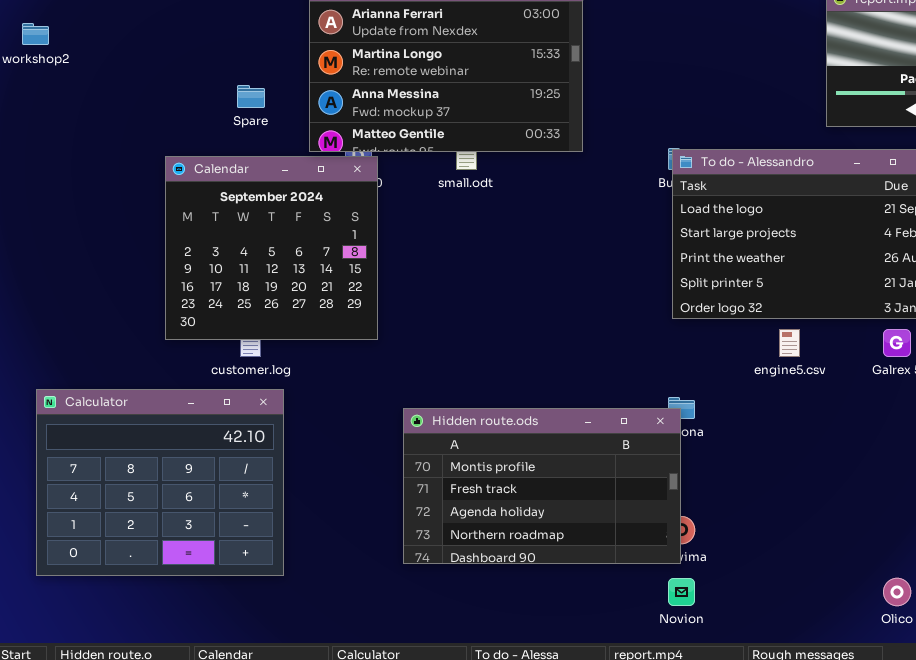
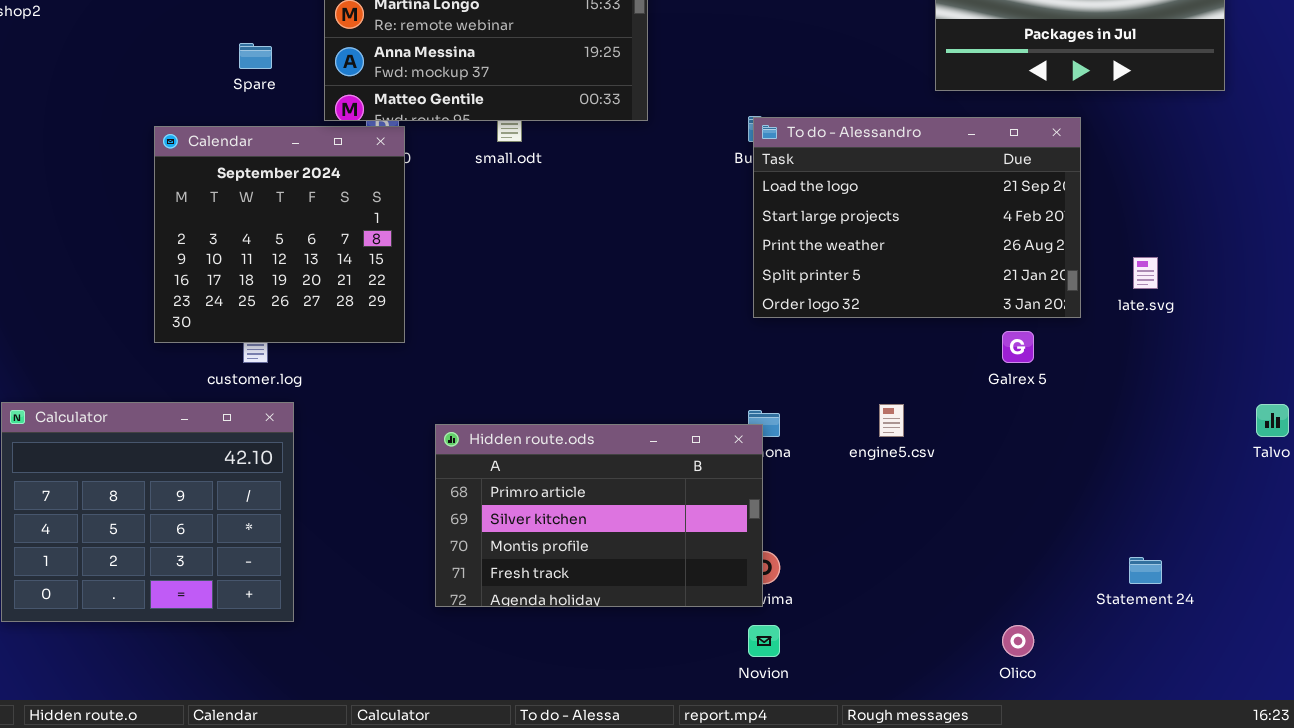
engine5.csv: [779,329,800,357] -> [879,404,904,437], moved
Hidden route.ods: [403,408,681,564] -> [435,424,763,607], scrolled up 2 rows

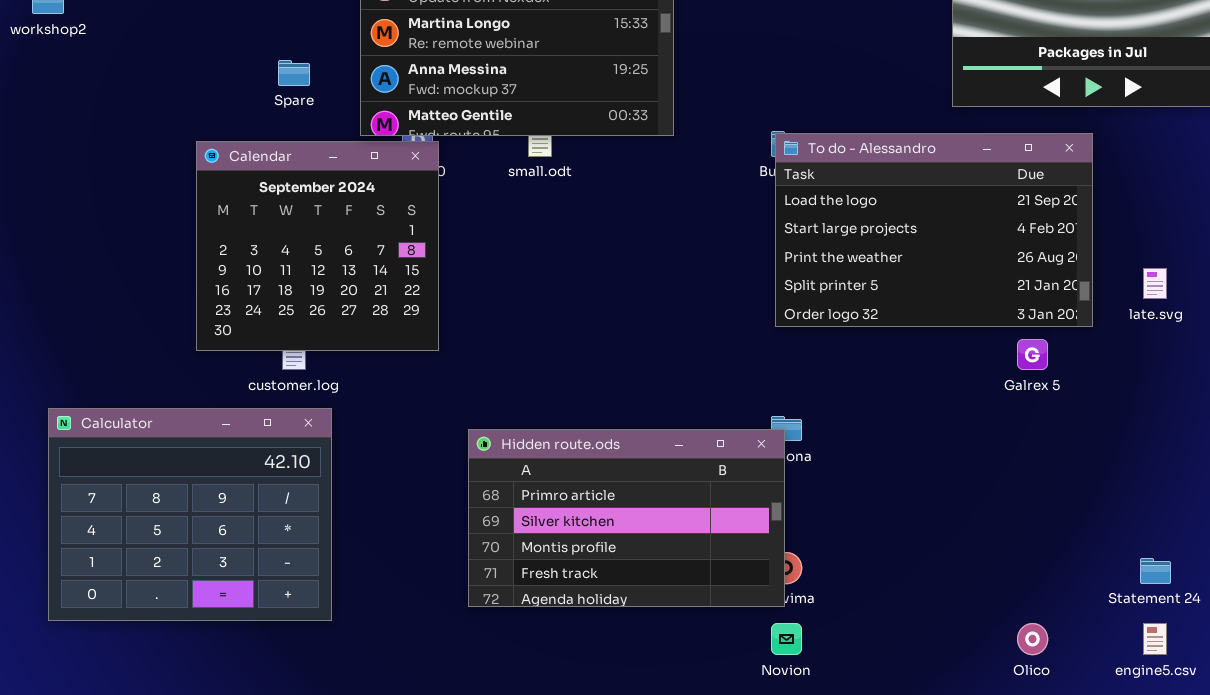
engine5.csv: [879,404,904,437] -> [1143,623,1167,655], moved

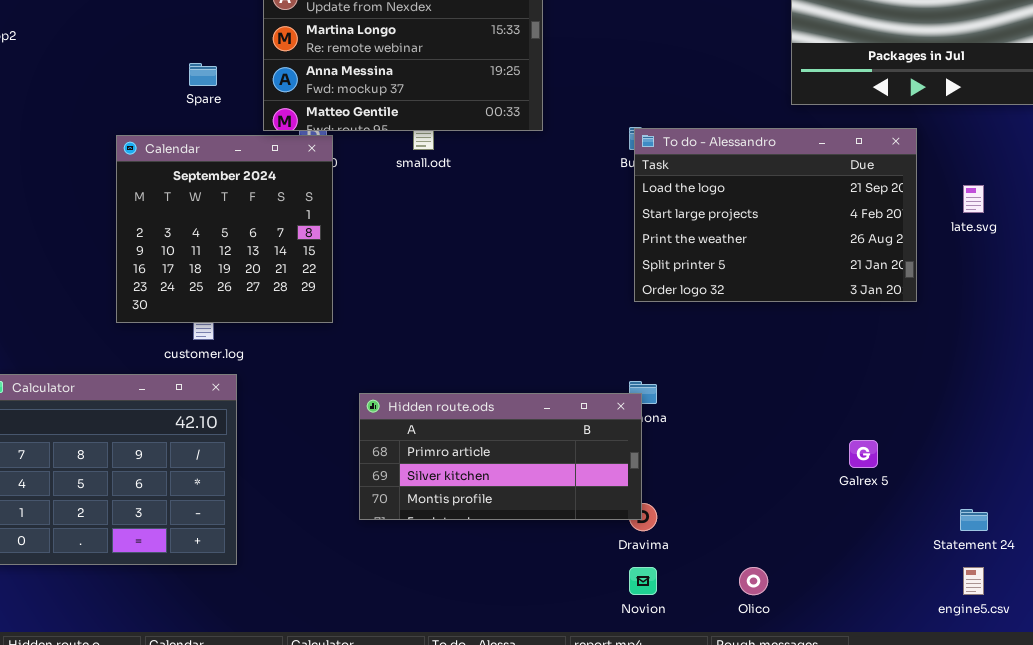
late.svg: [1143,268,1167,299] -> [963,185,984,213], moved
Galrex 5: [1017,339,1048,370] -> [849,440,878,468], moved
Hidden route.ods: [468,429,785,607] -> [359,393,642,520], resized
Olico: [1017,623,1048,655] -> [739,567,768,595], moved

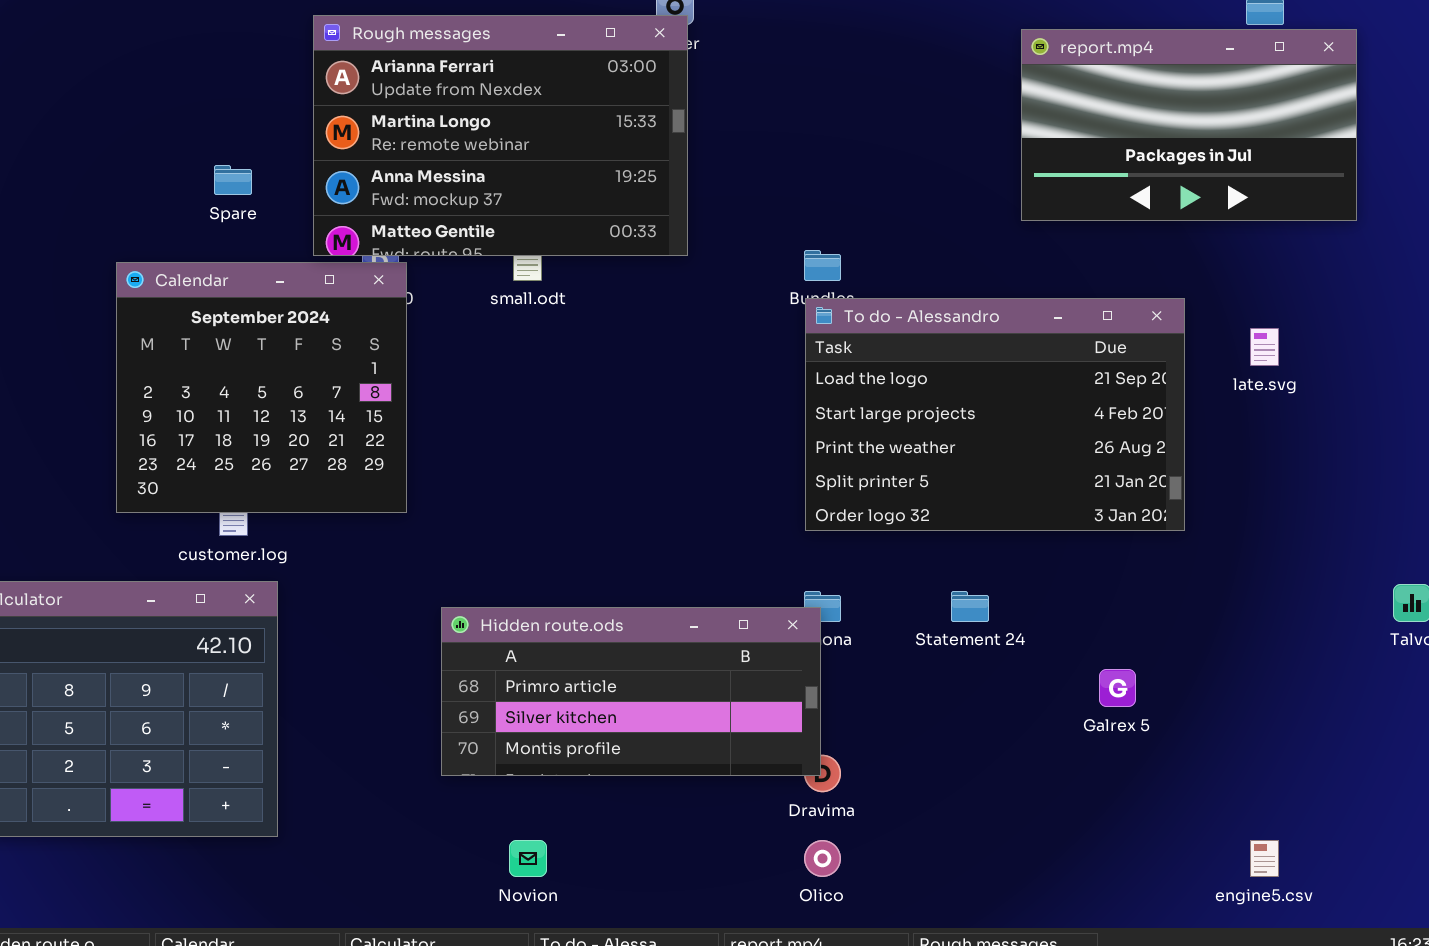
To do - Alessandro: [634,128,917,302] -> [805,298,1185,531], moved
Statement 24: [960,509,988,531] -> [951,591,989,622], moved
Novion: [629,567,657,595] -> [509,840,547,877], moved
Olico: [739,567,768,595] -> [804,840,841,877], moved

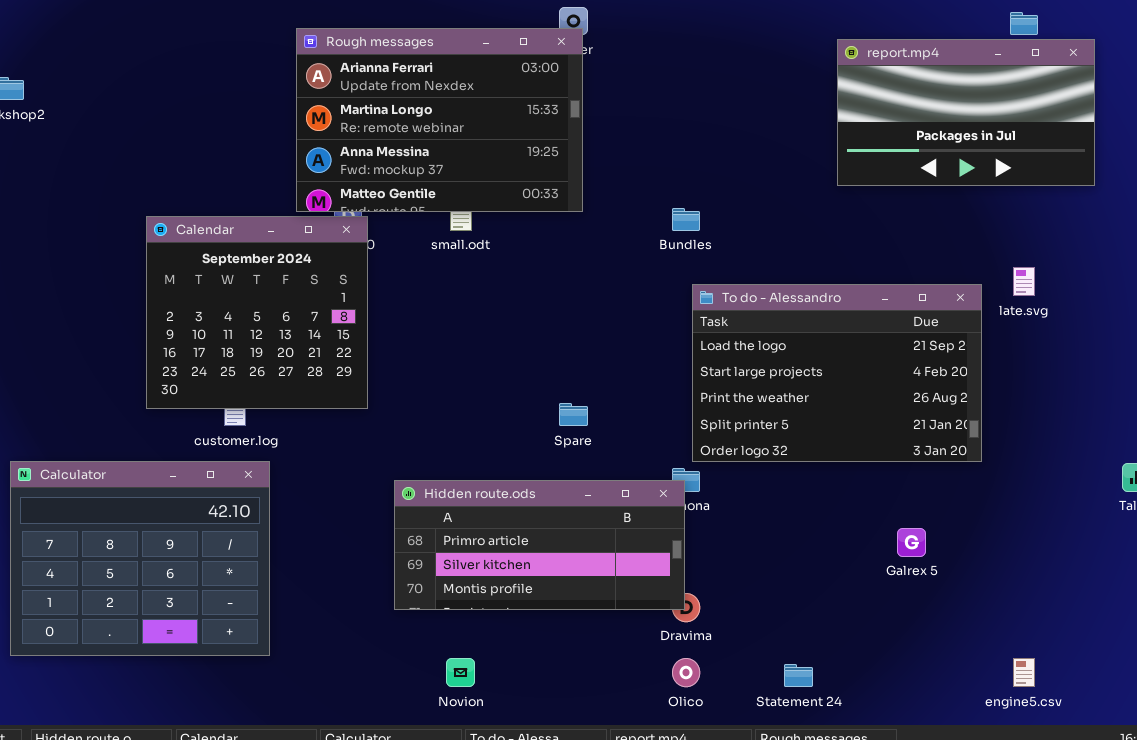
Spare: [214,165,252,195] -> [559,403,588,426], moved
To do - Alessandro: [805,298,1185,531] -> [692,284,982,462], moved
Statement 24: [951,591,989,622] -> [784,664,813,687], moved

